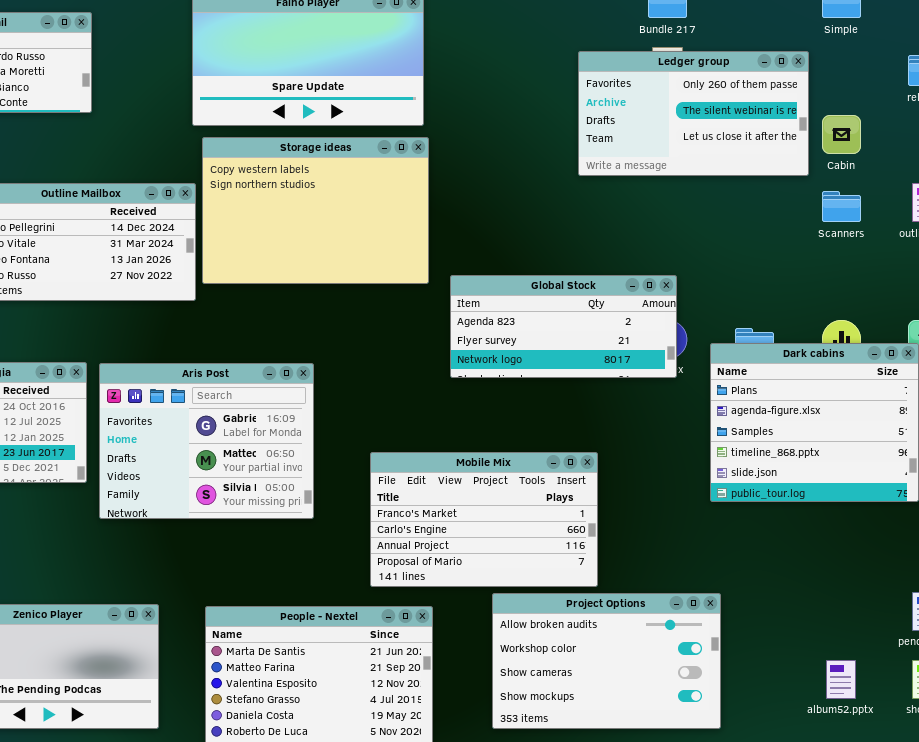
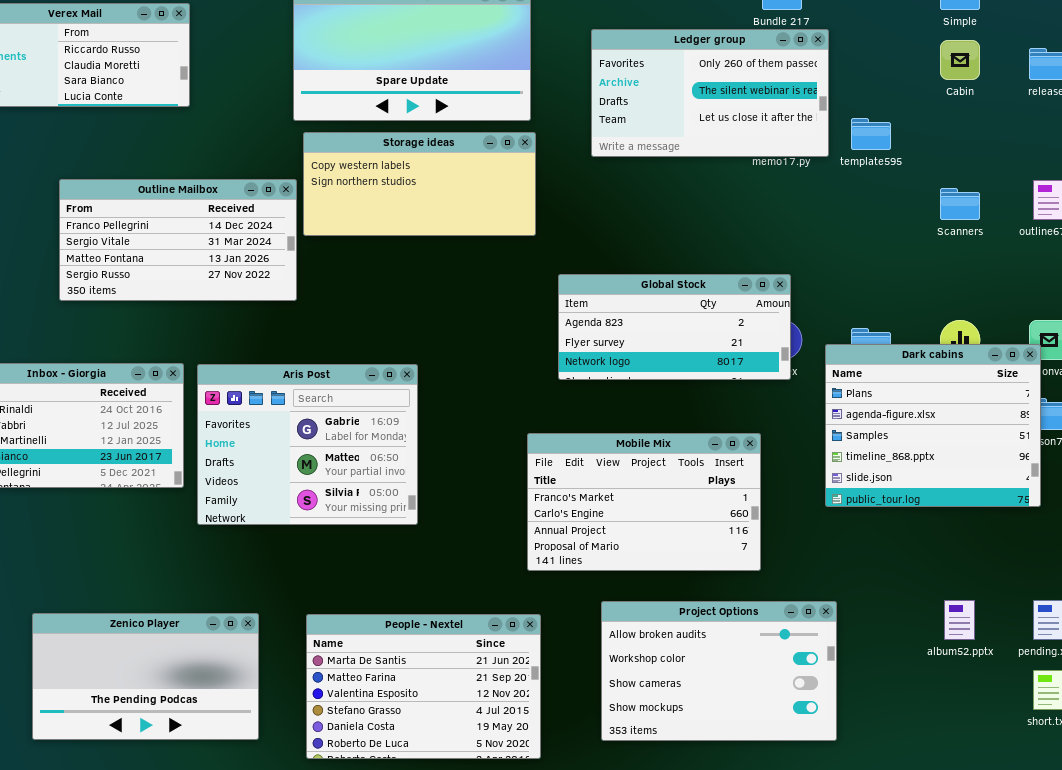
Ledger group: [578,51,809,176] -> [591,29,829,157], moved
Cabin: [822,115,861,154] -> [940,40,980,80], moved
Storage ideas: [202,137,429,284] -> [303,132,536,236], resized
Mobile Mix: [370,452,598,587] -> [527,433,761,571], moved
album52.pptx: [826,660,856,699] -> [944,600,975,640], moved

